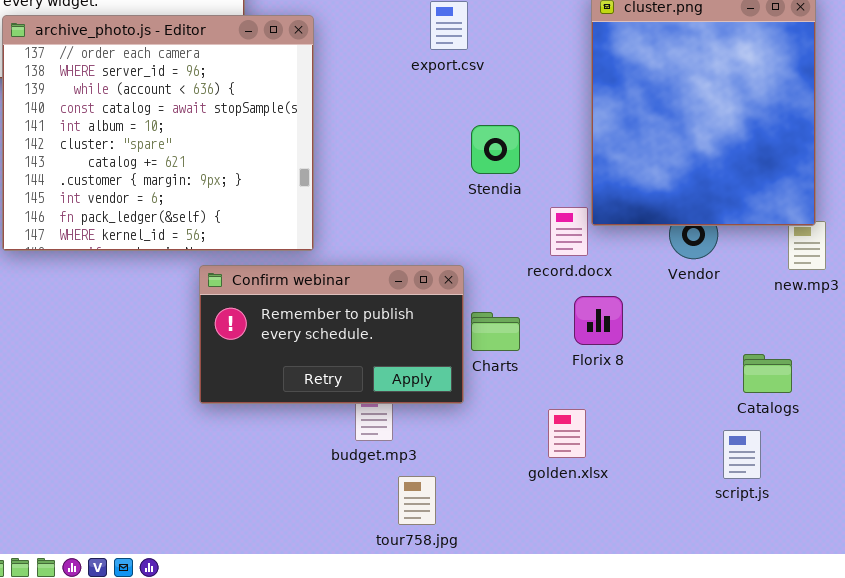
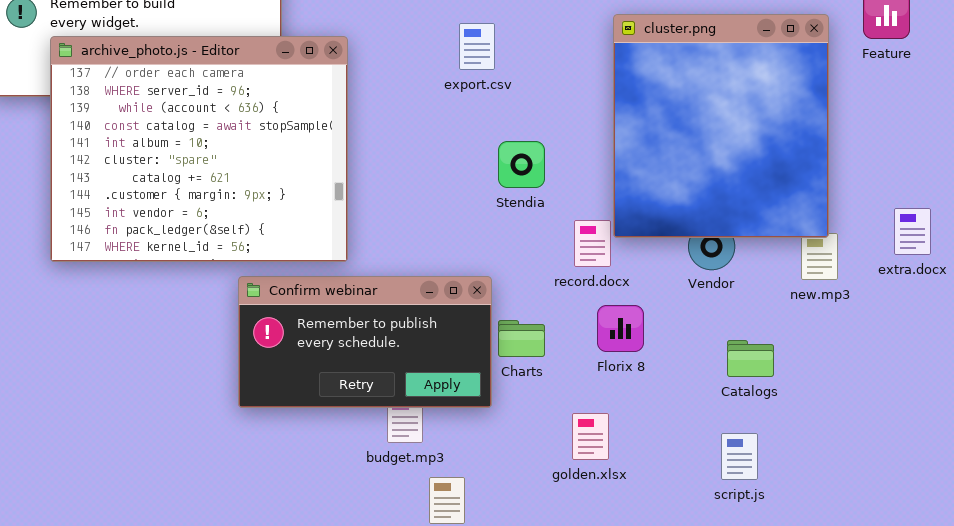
Catalogs: [743,354,792,393] -> [727,340,774,377], moved
script.js: [723,430,761,479] -> [721,433,758,480], moved

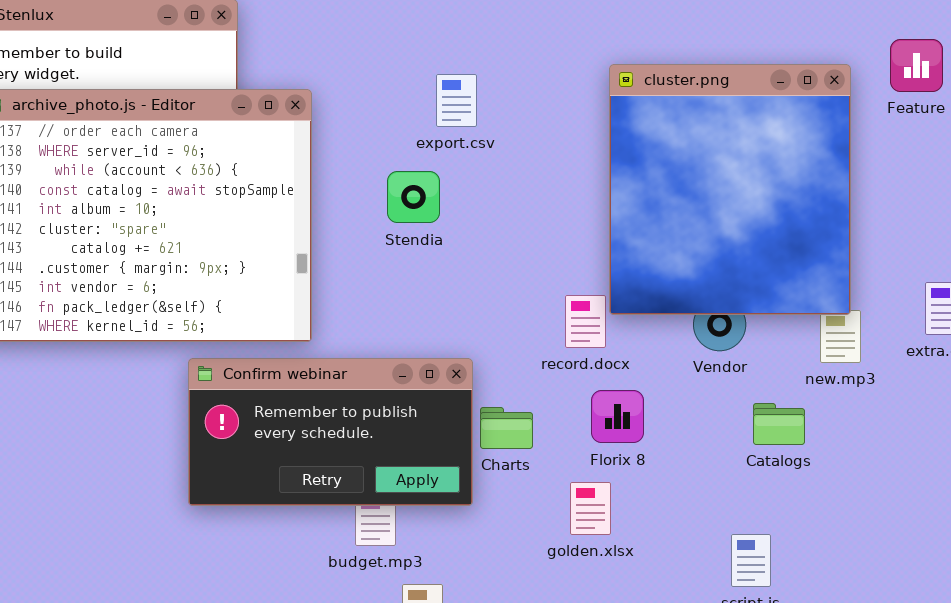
Stendia: [498,141,545,188] -> [387,171,440,223], moved
Catalogs: [727,340,774,377] -> [753,403,805,445], moved
golden.xlsx: [572,413,609,460] -> [570,482,611,535], moved

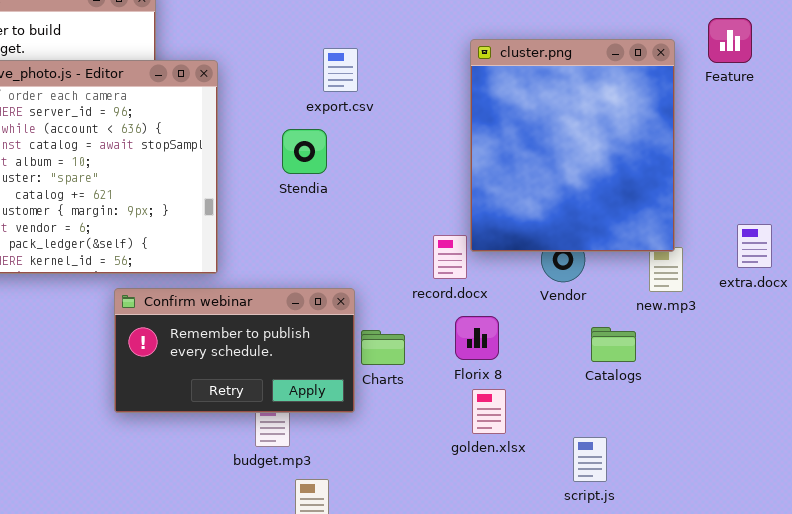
golden.xlsx: [570,482,611,535] -> [472,389,506,434], moved

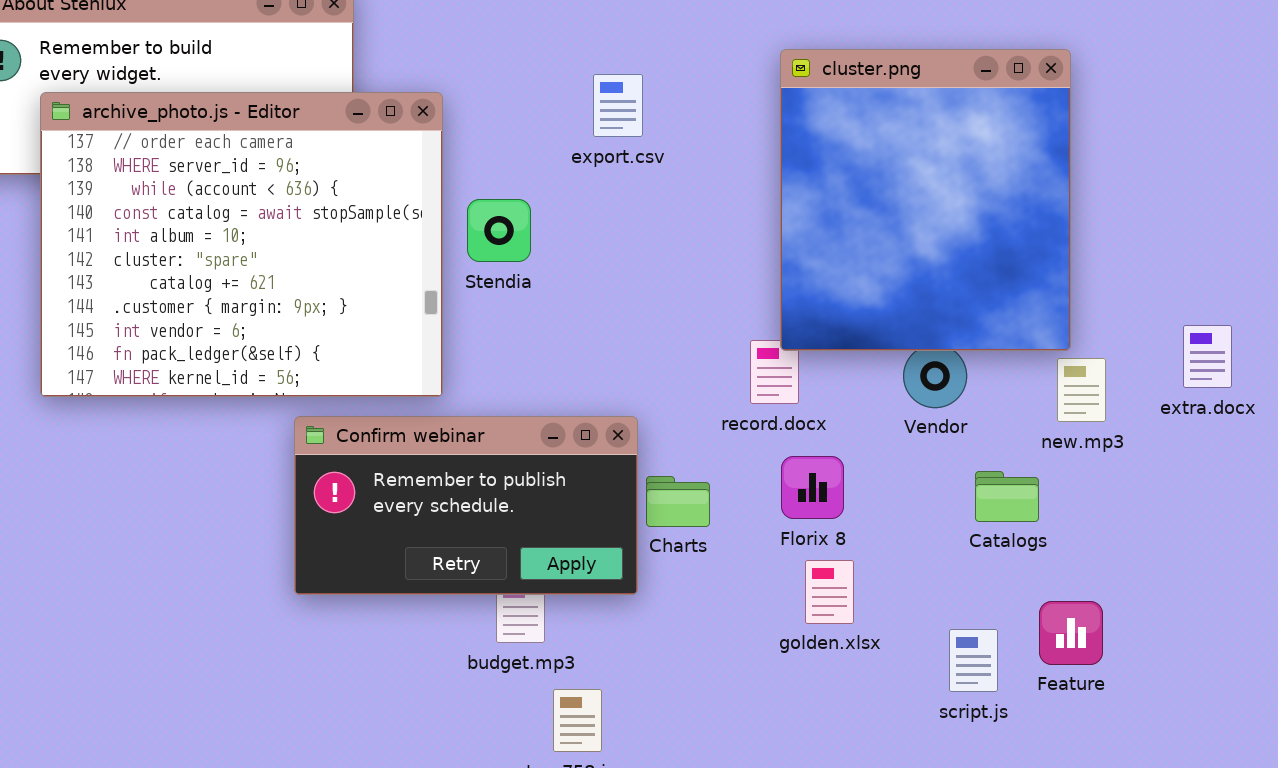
Feature: [708,18,752,63] -> [1039,601,1103,665], moved
cluster.png: [470,39,675,252] -> [780,49,1071,351], moved
Stendia: [282,129,327,174] -> [467,199,531,262], moved

